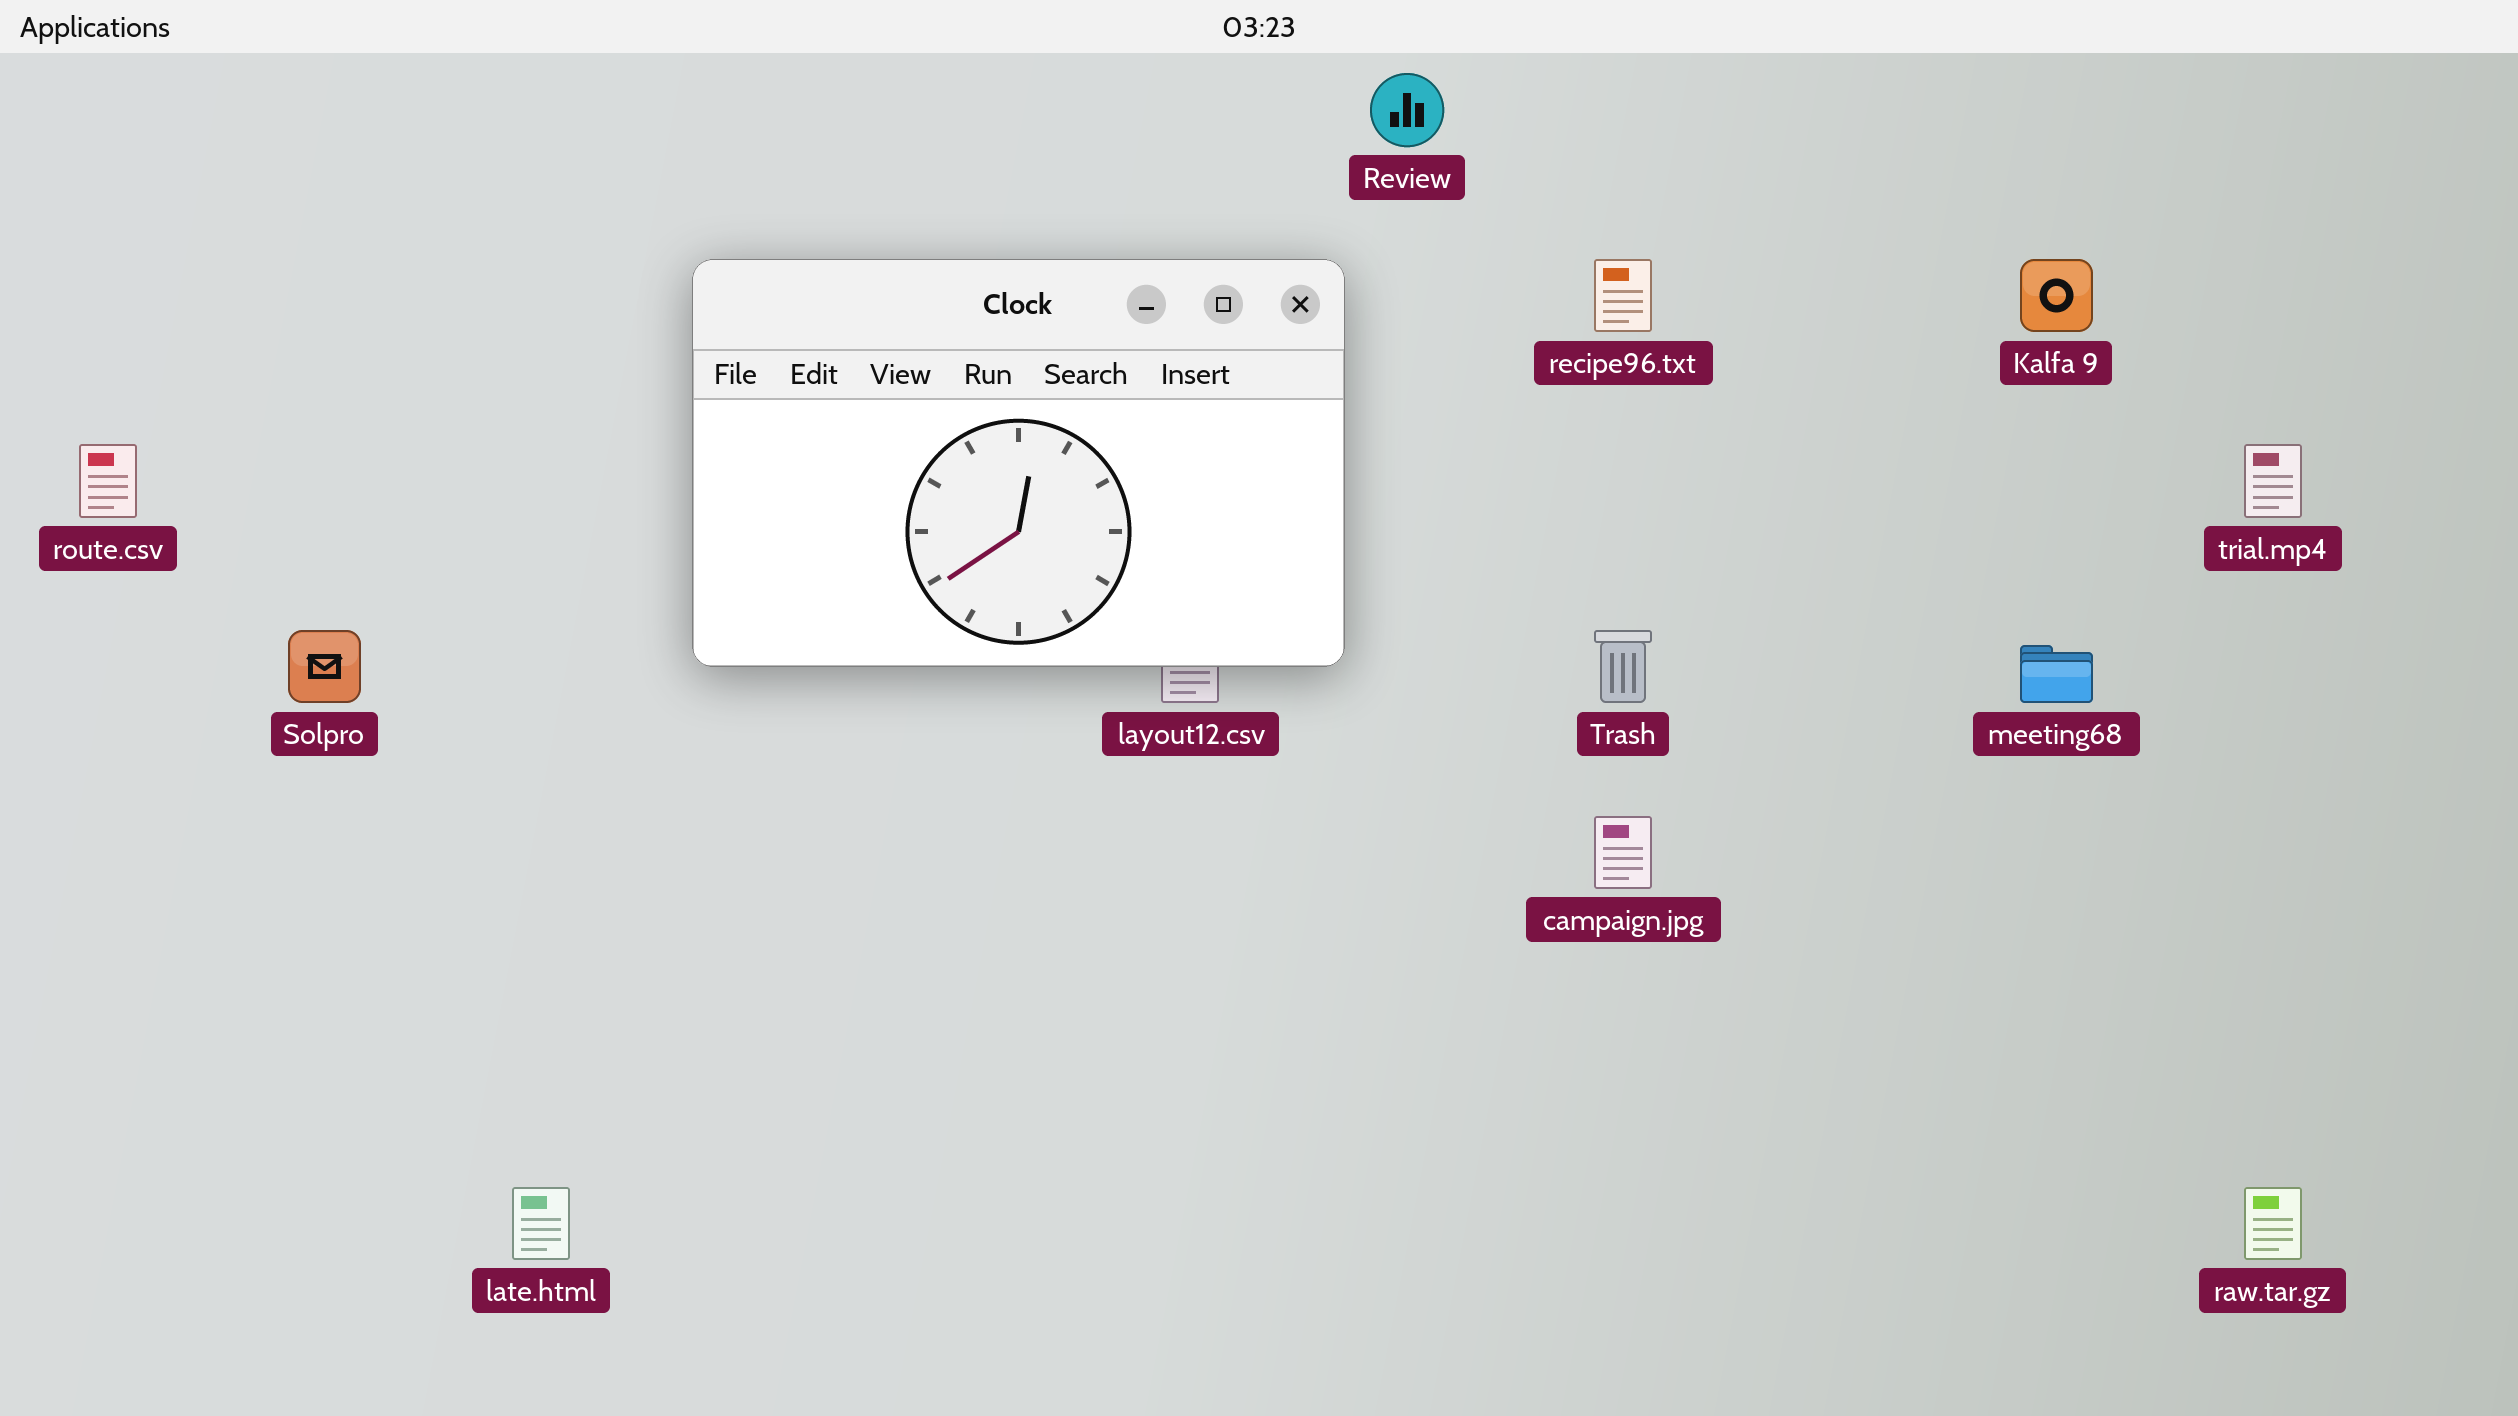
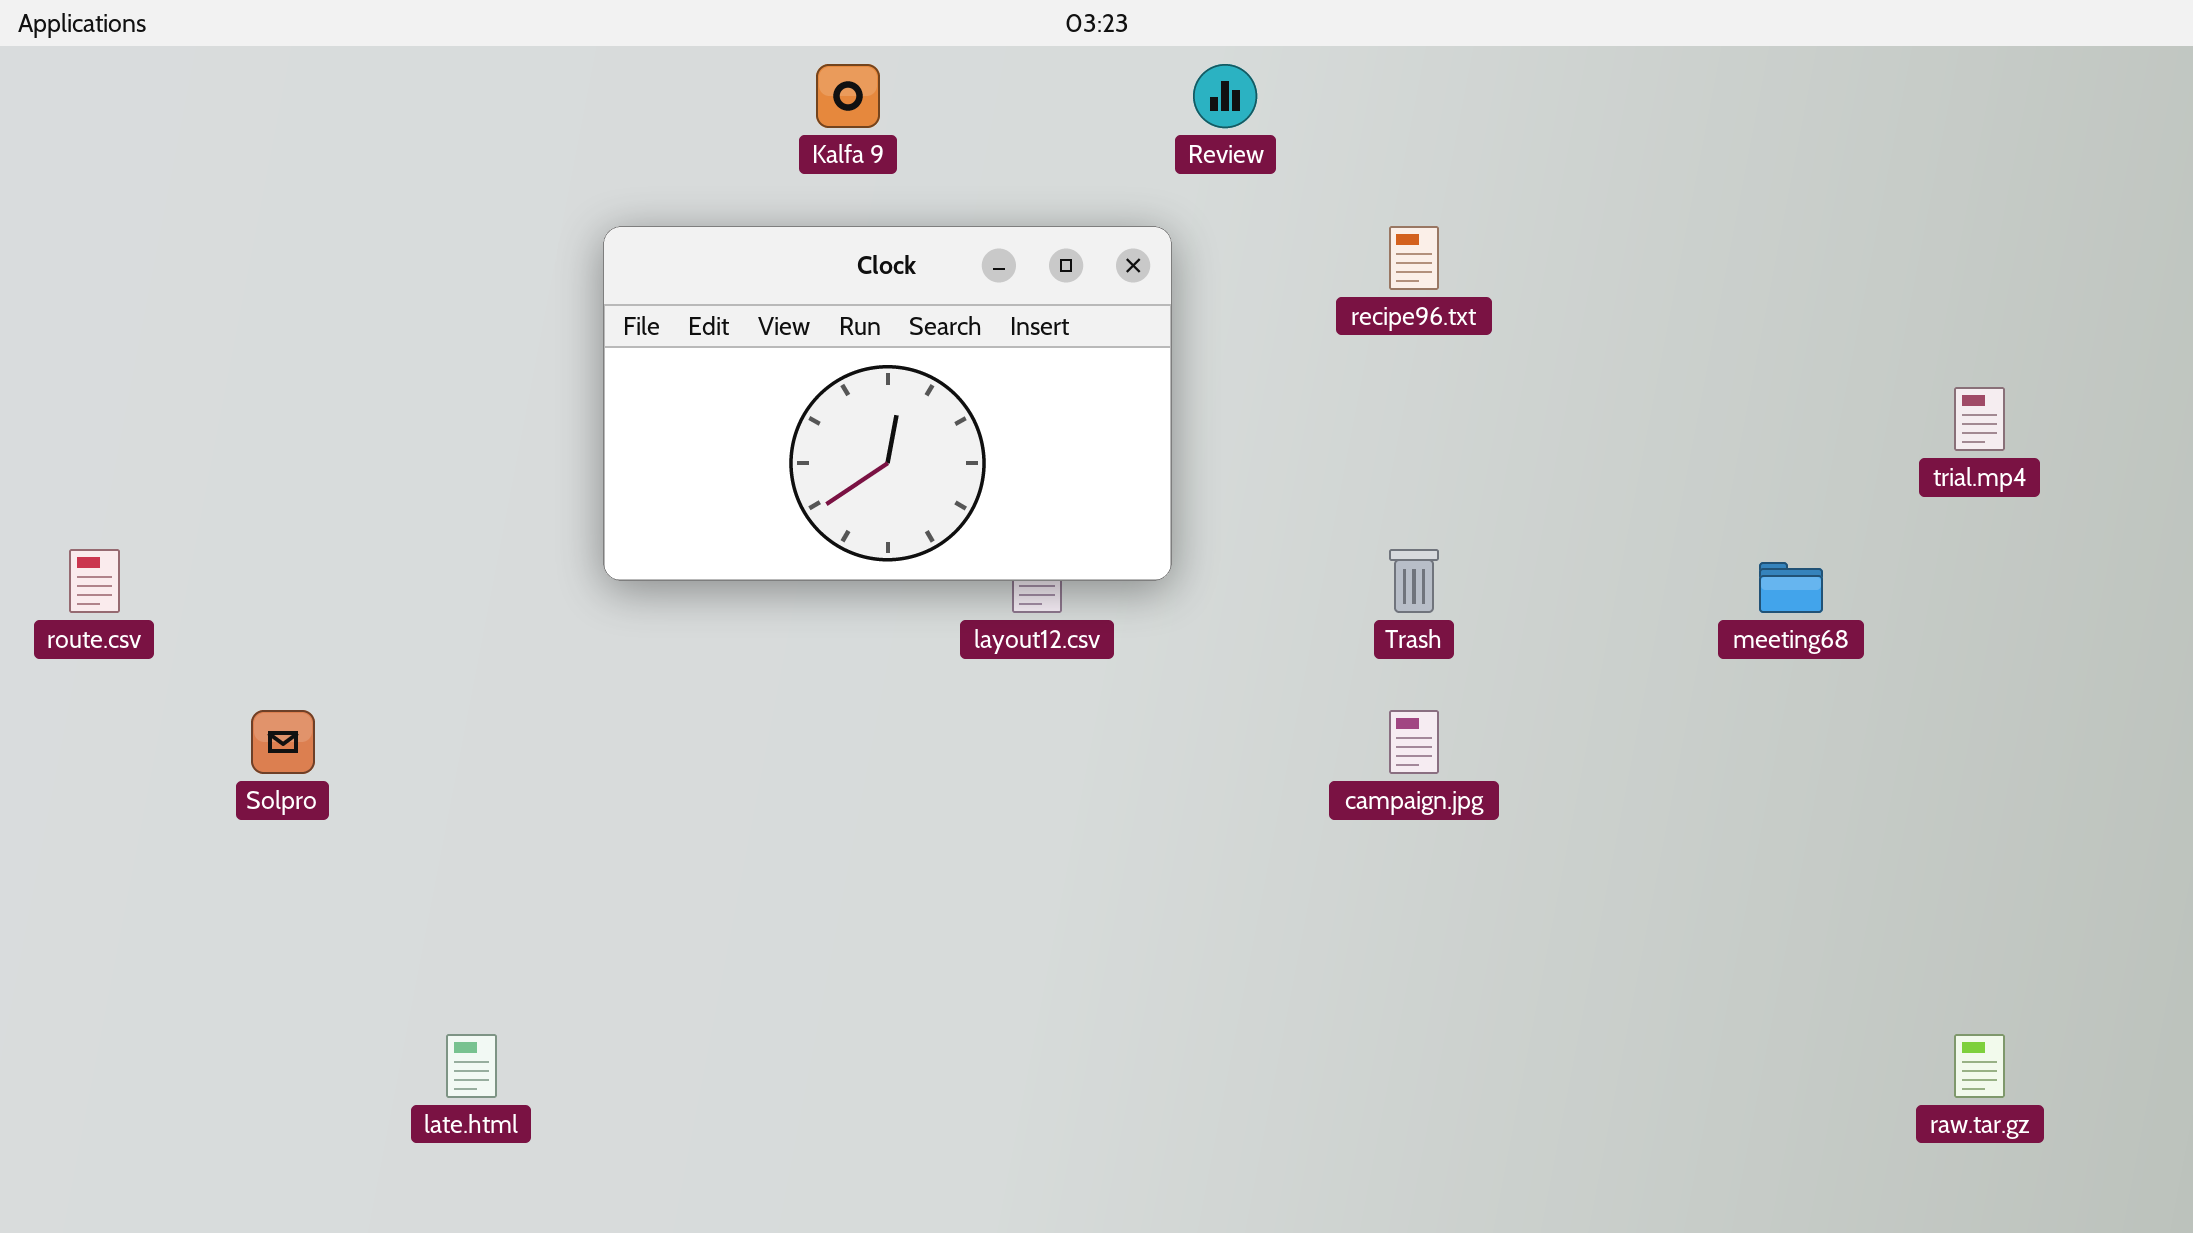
Kalfa 9: [2020,259,2093,332] -> [816,64,880,128], moved
route.csv: [79,444,137,518] -> [69,549,120,613], moved
Solpro: [288,630,361,703] -> [251,710,315,774], moved

